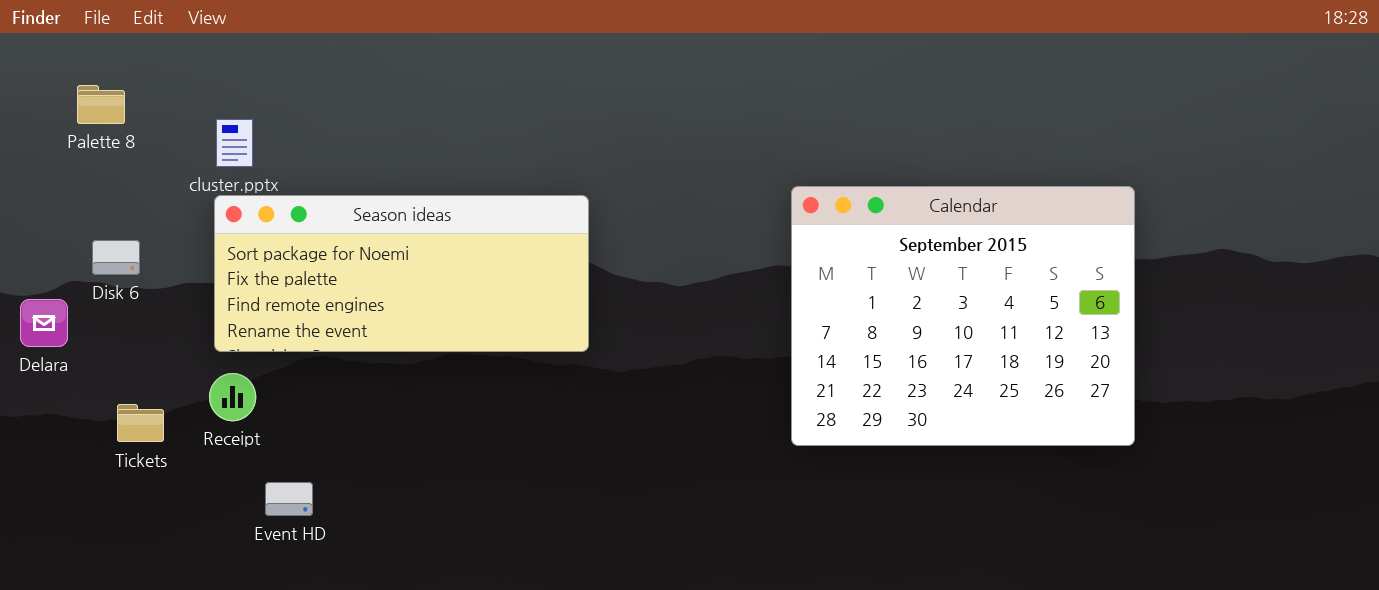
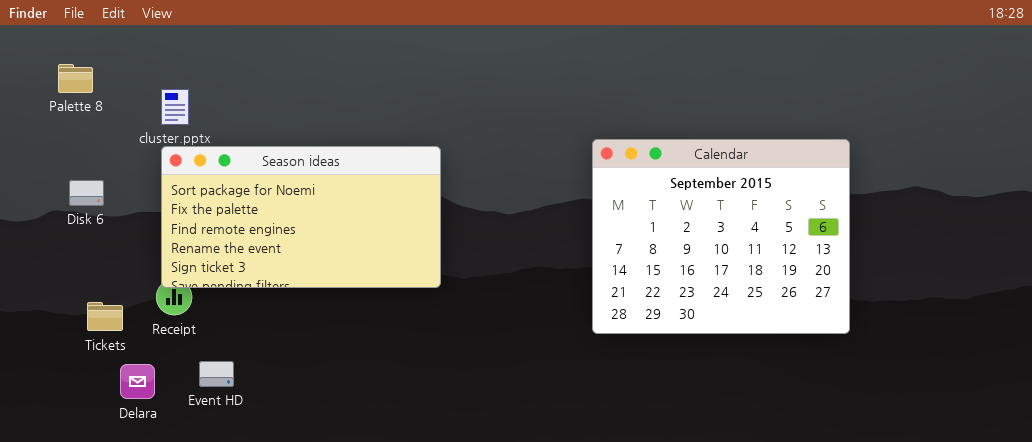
Season ideas: [214,195,589,352] -> [161,146,441,288], resized
Delara: [20,299,68,347] -> [120,364,155,399], moved

